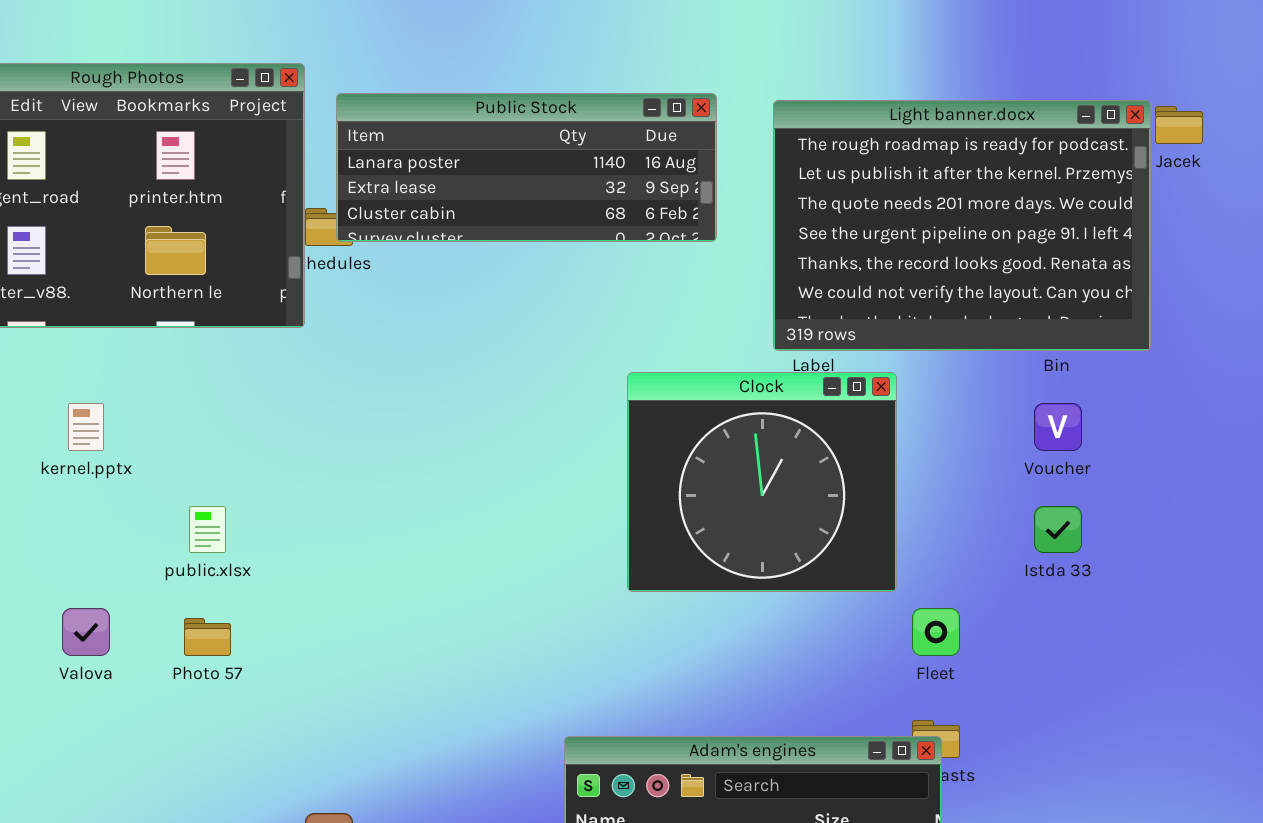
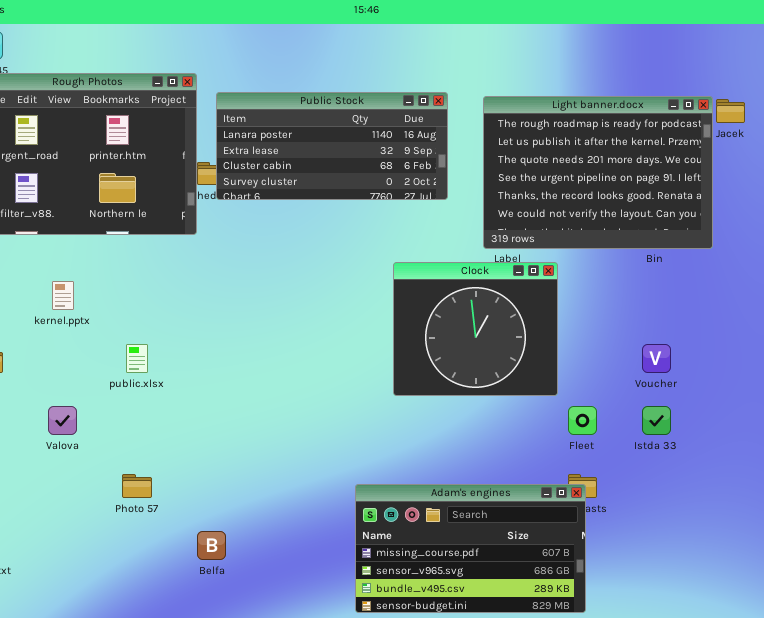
Public Stock: [336,93,717,242] -> [216,92,448,200], resized
Voucher: [1034,403,1082,451] -> [642,344,671,373], moved
Istda 33: [1034,506,1082,553] -> [642,406,671,435], moved
Photo 57: [184,618,231,656] -> [122,474,152,498], moved

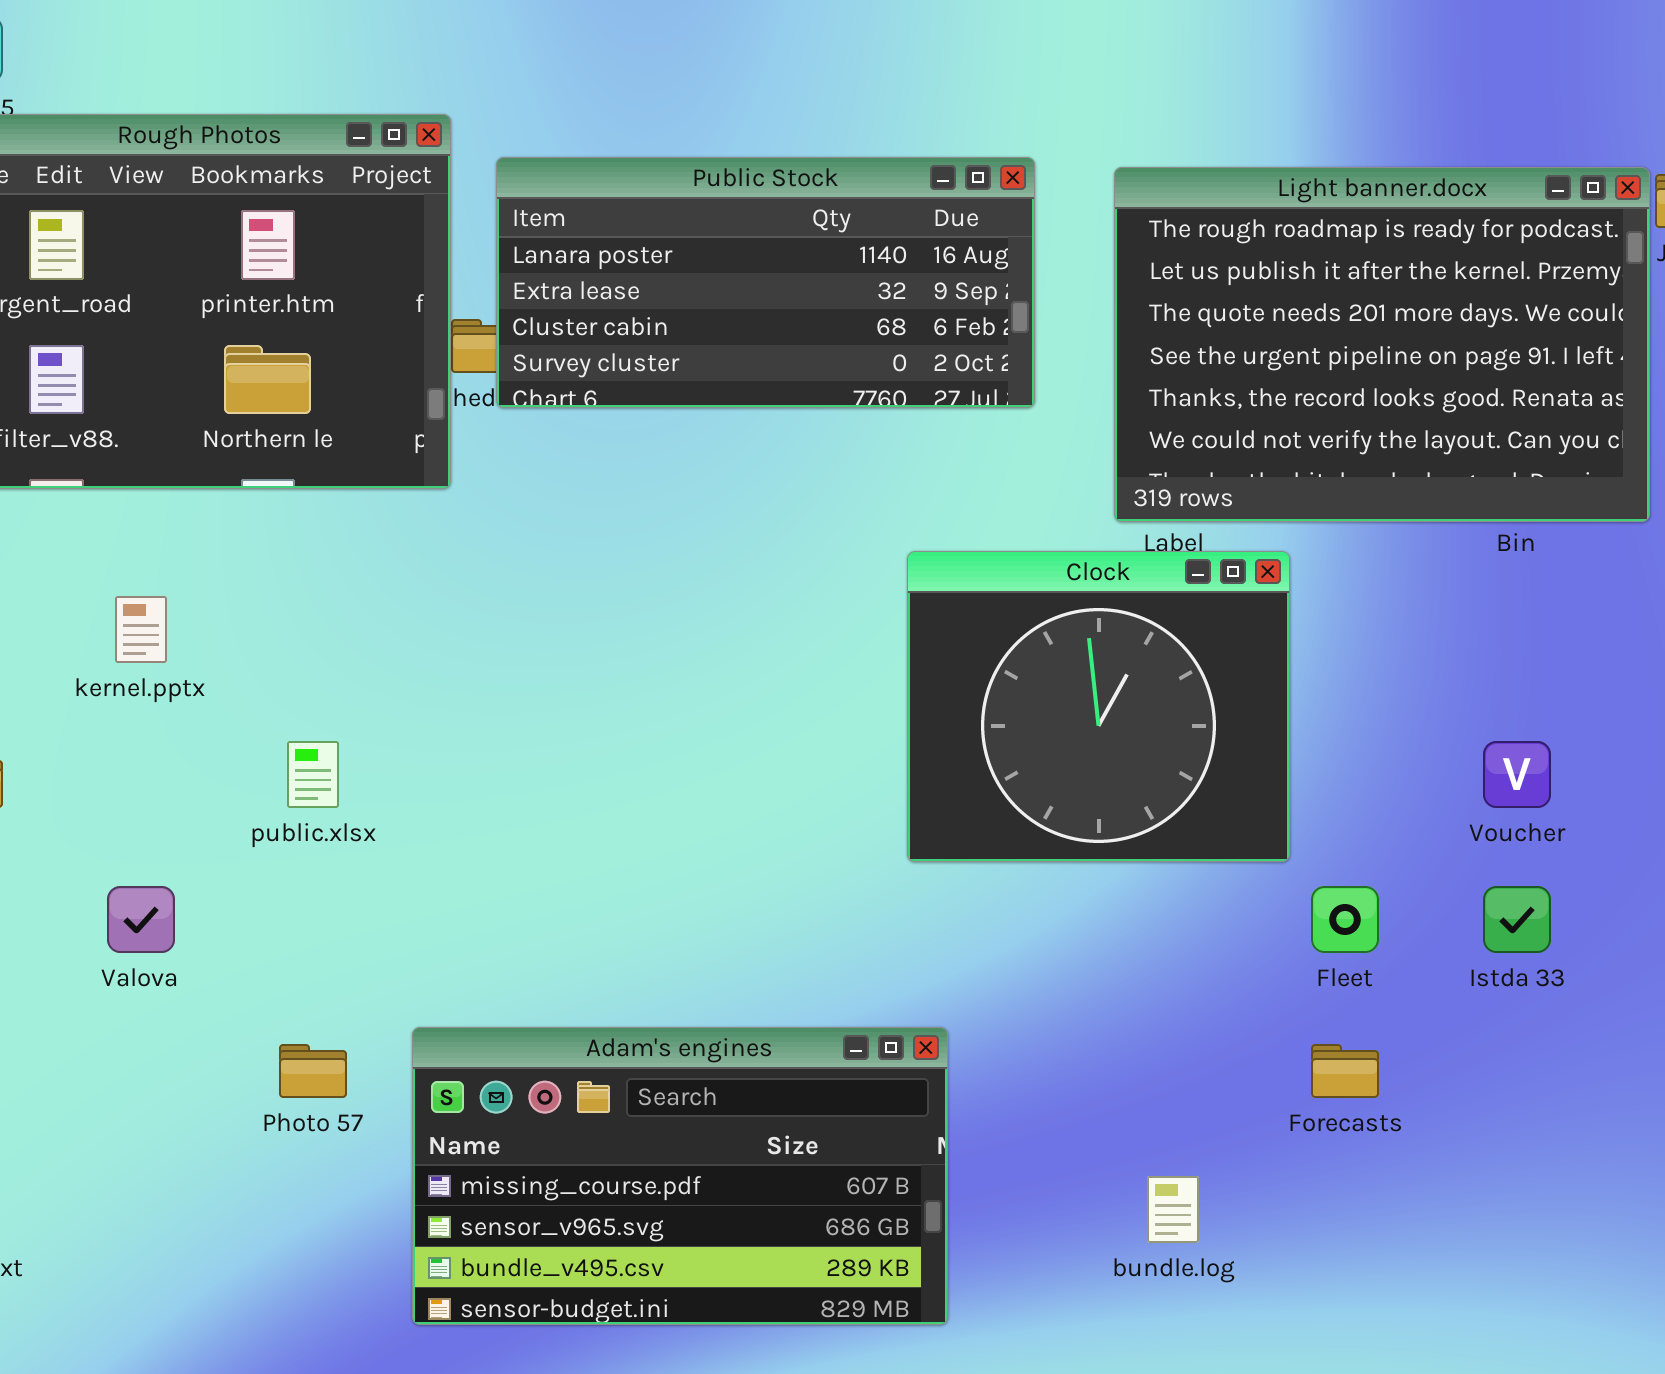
Adam's engines: [355,484,586,613] -> [412,1027,948,1325], moved

